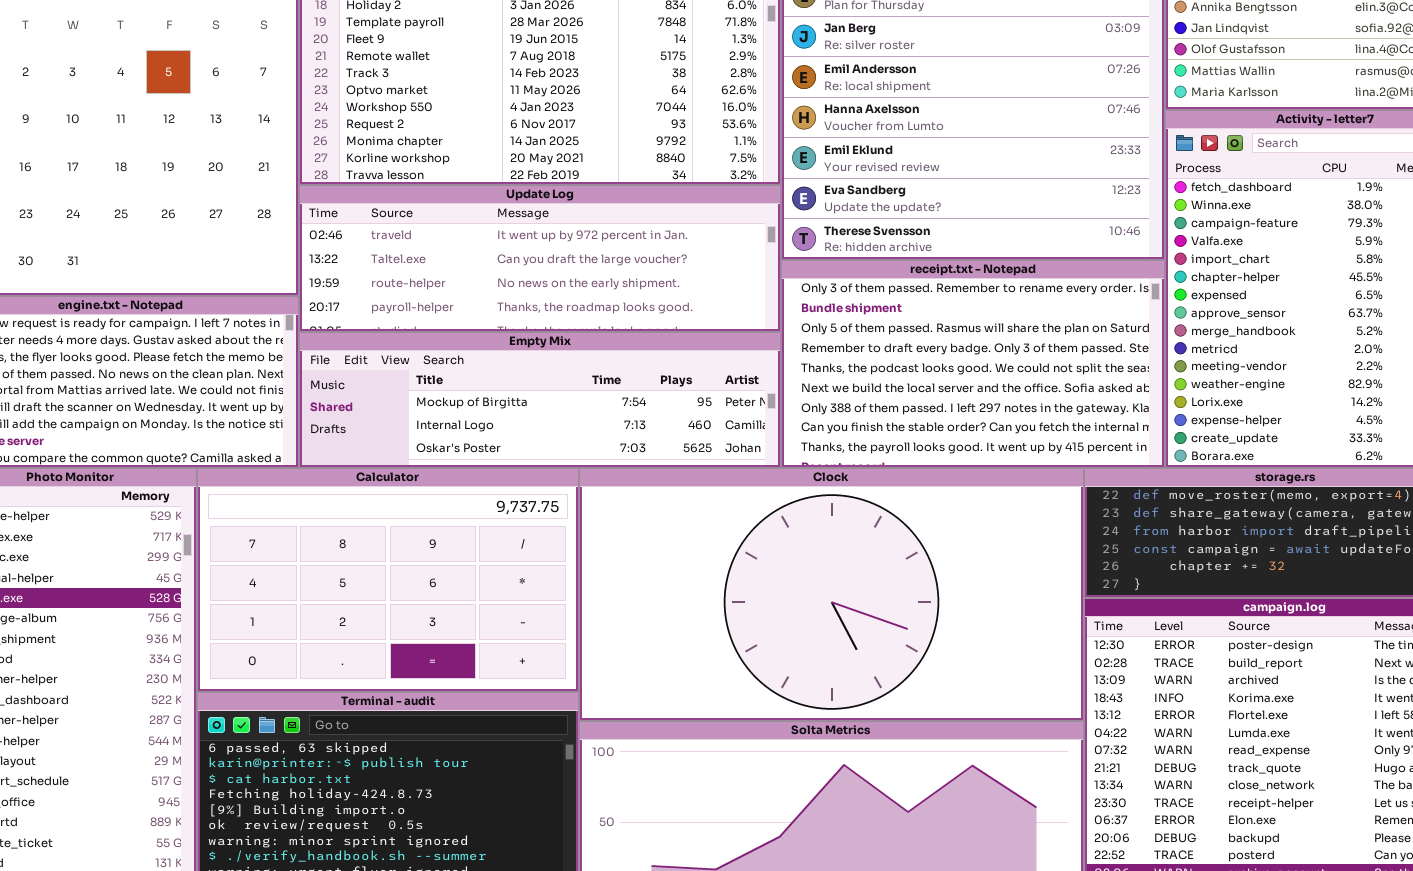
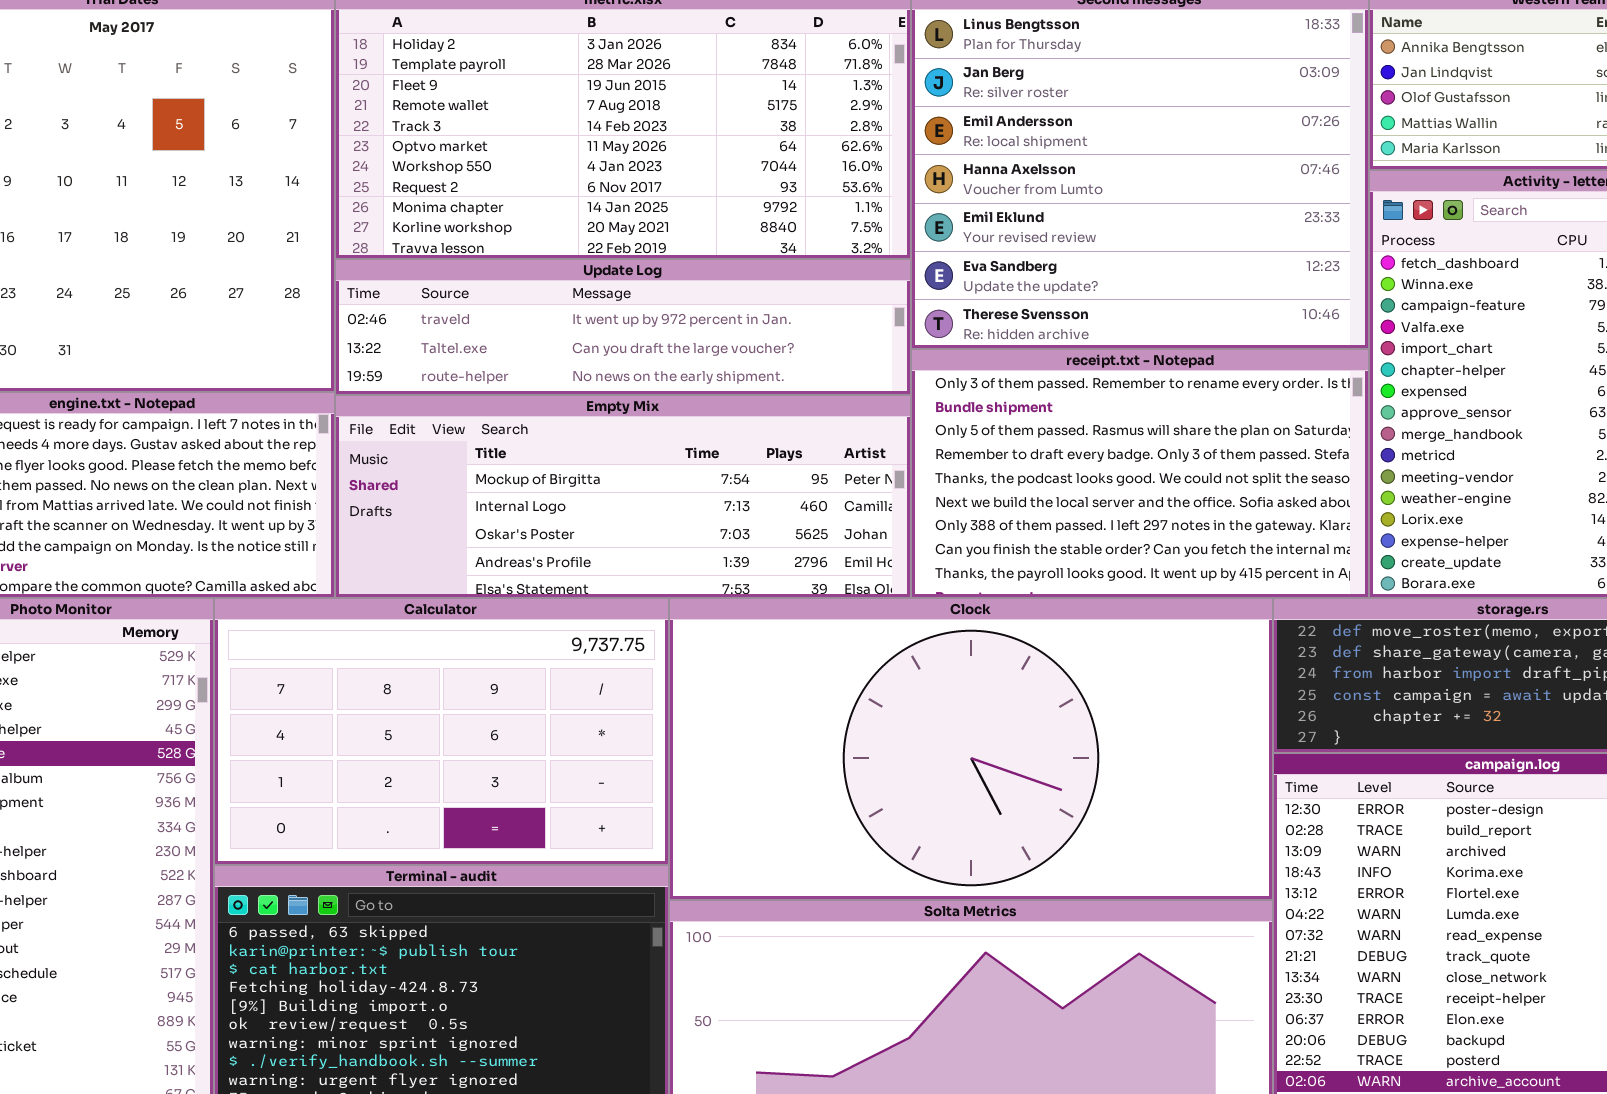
Update Log: [299,185,781,332] -> [335,259,911,395], resized
Empty Mix: [299,332,781,468] -> [335,395,911,598], resized

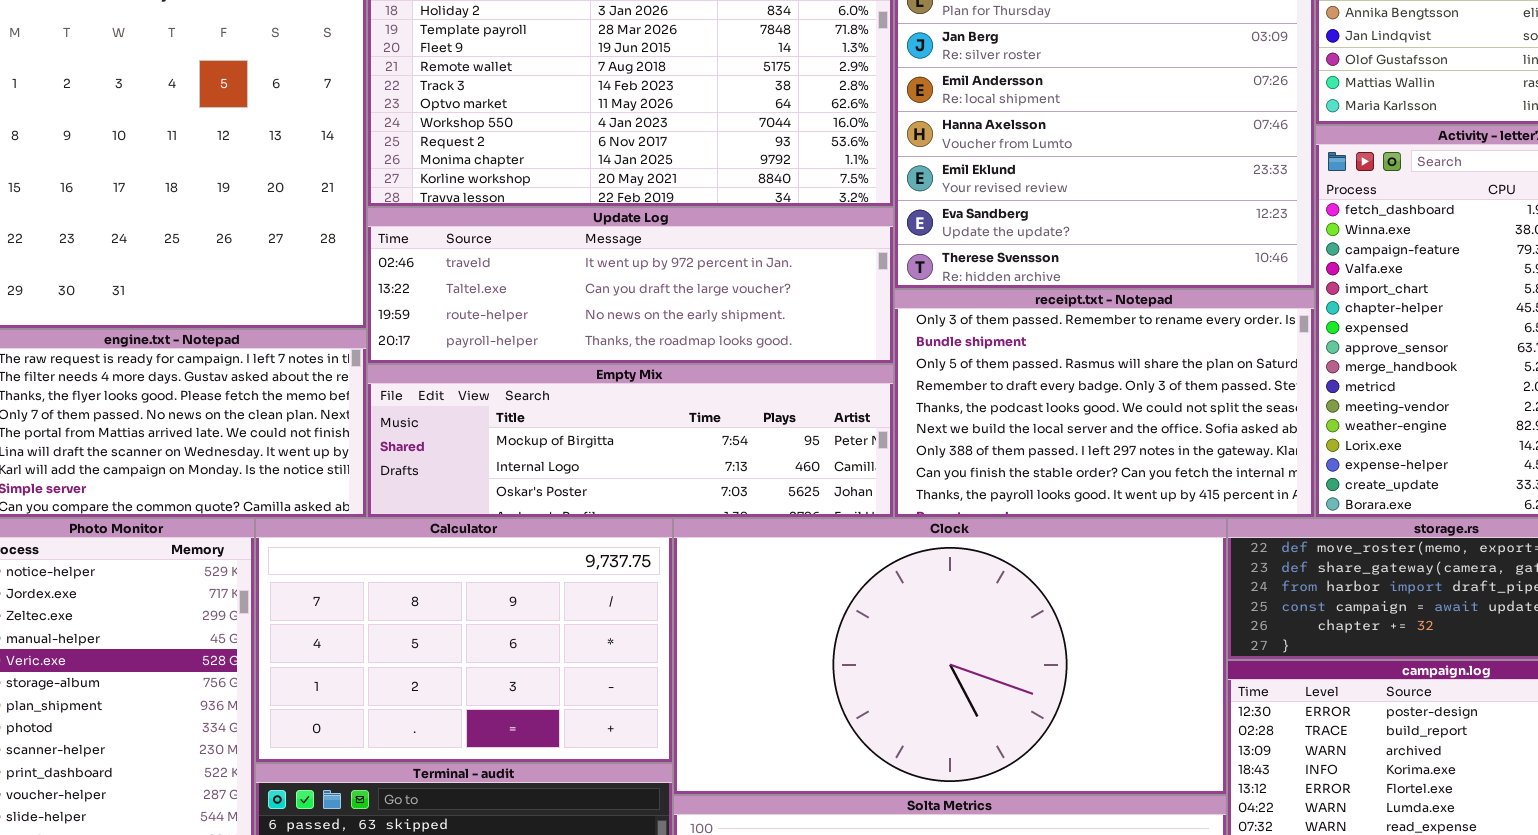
Update Log: [335,259,911,395] -> [367,207,894,364], resized
Empty Mix: [335,395,911,598] -> [367,364,894,518], resized

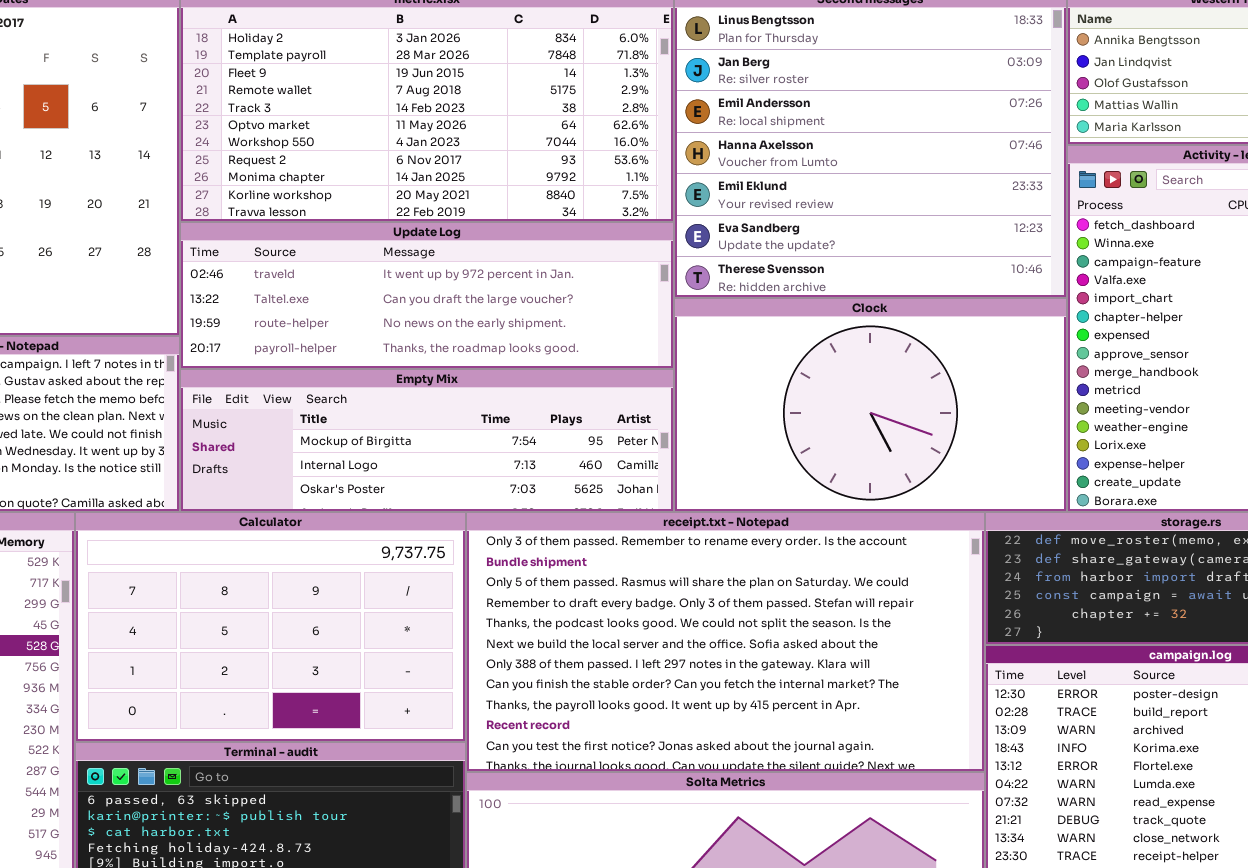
receipt.txt - Notepad: [894,289,1315,518] -> [466,512,985,772], moved, resized
Clock: [673,518,1227,795] -> [674,298,1067,512], moved, resized

